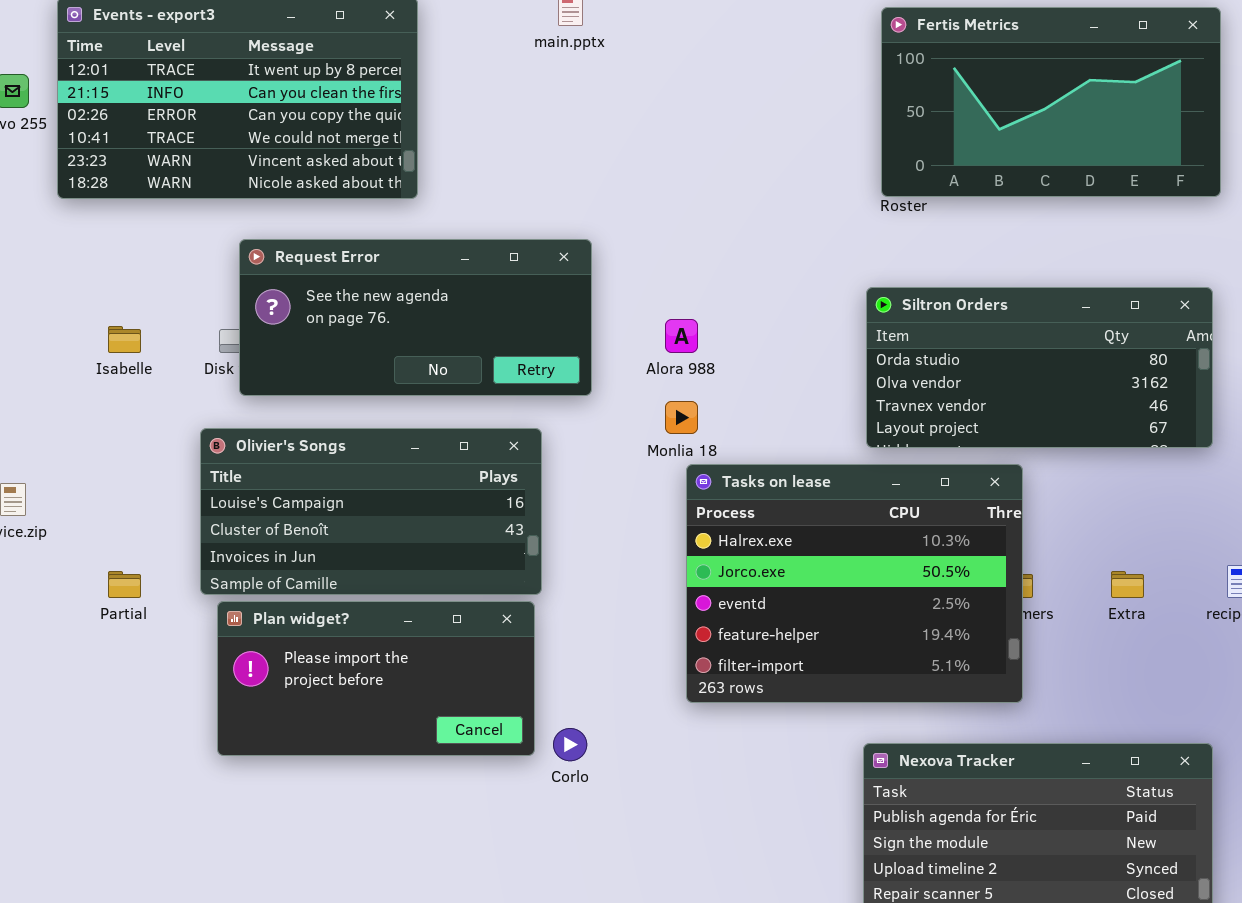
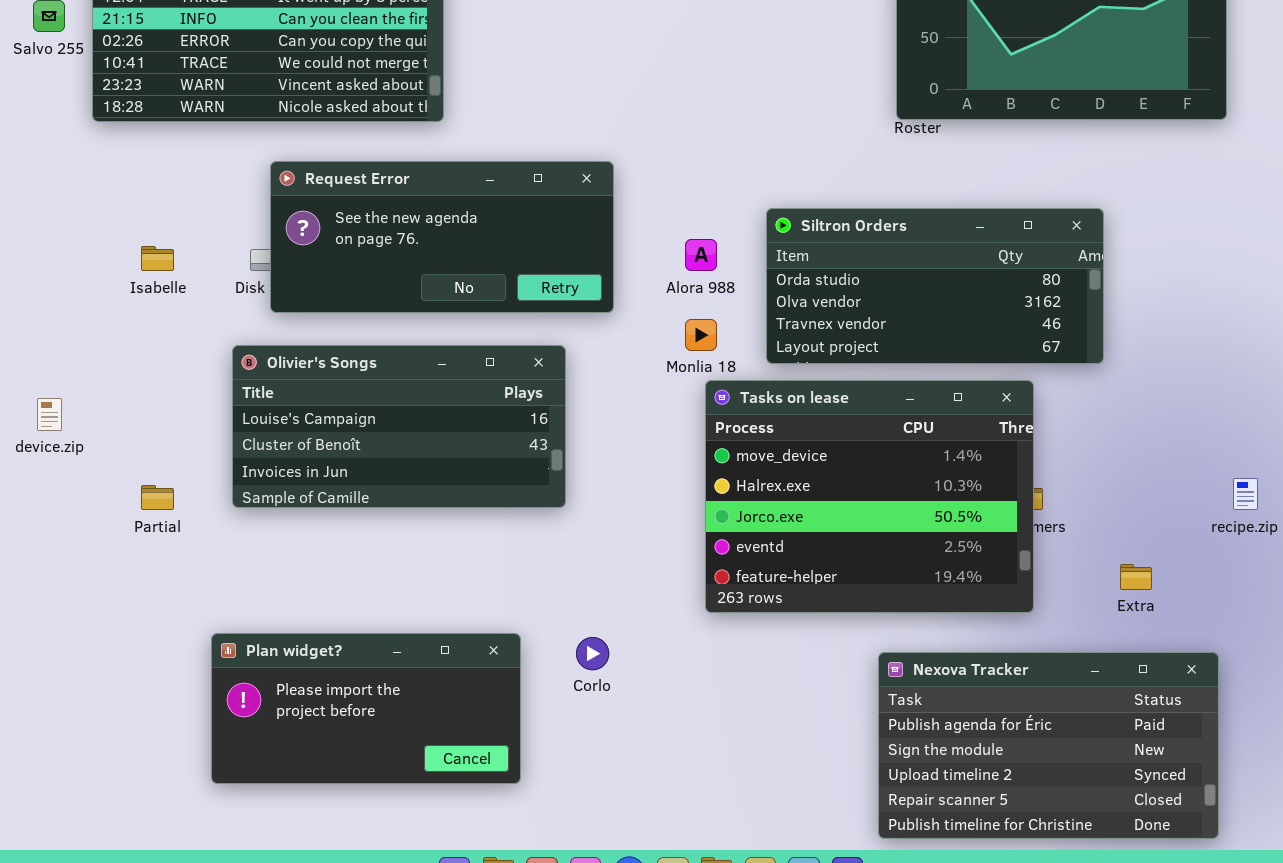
Siltron Orders: [866,287,1213,448] -> [766,208,1104,364], moved
Tasks on lease: [686,464,1023,703] -> [705,380,1034,613], scrolled up 1 row
Extra: [1111,571,1144,598] -> [1120,564,1152,590], moved
Plan widget?: [217,601,535,756] -> [211,633,521,784], moved

